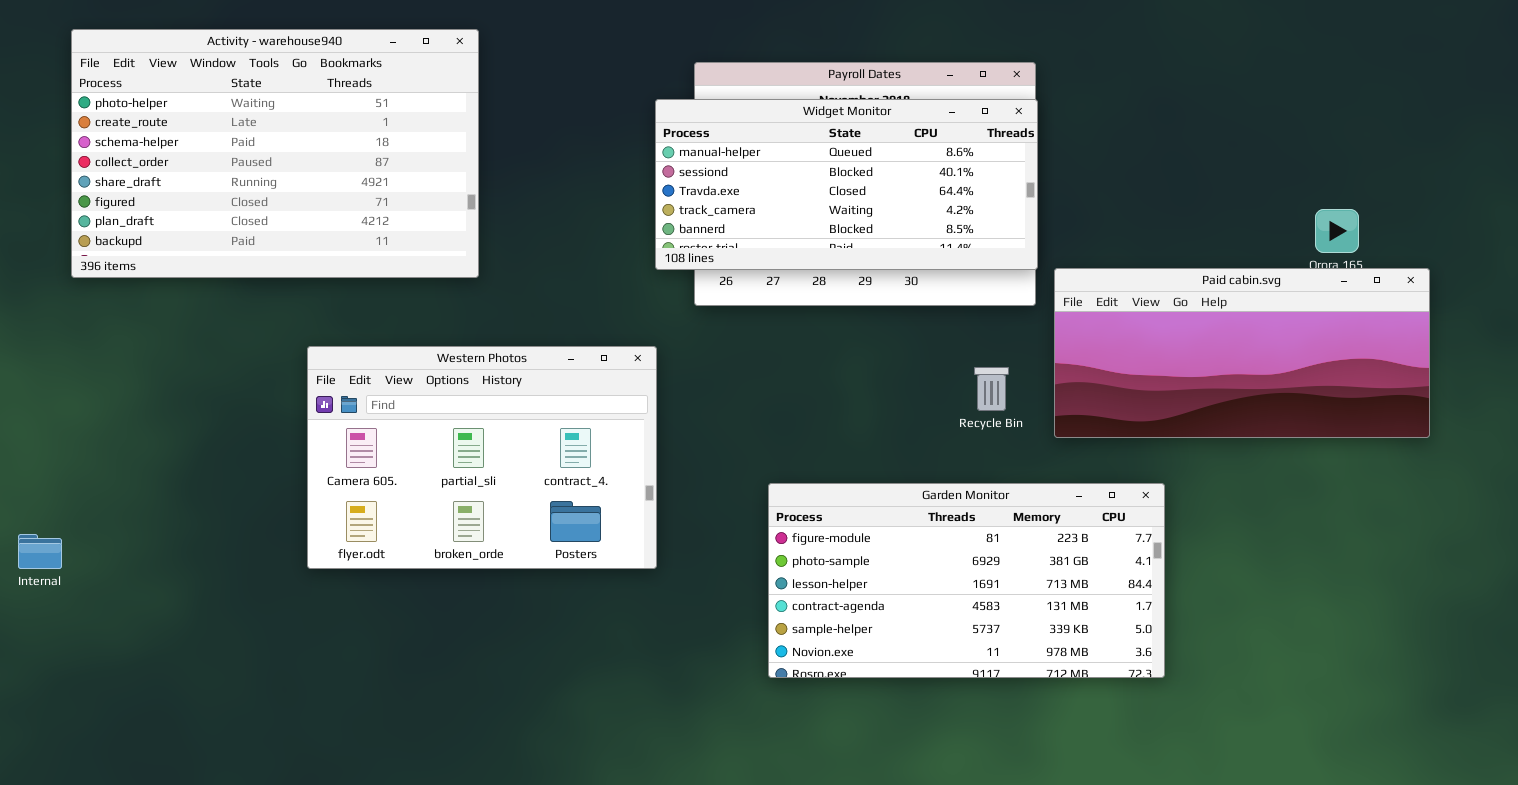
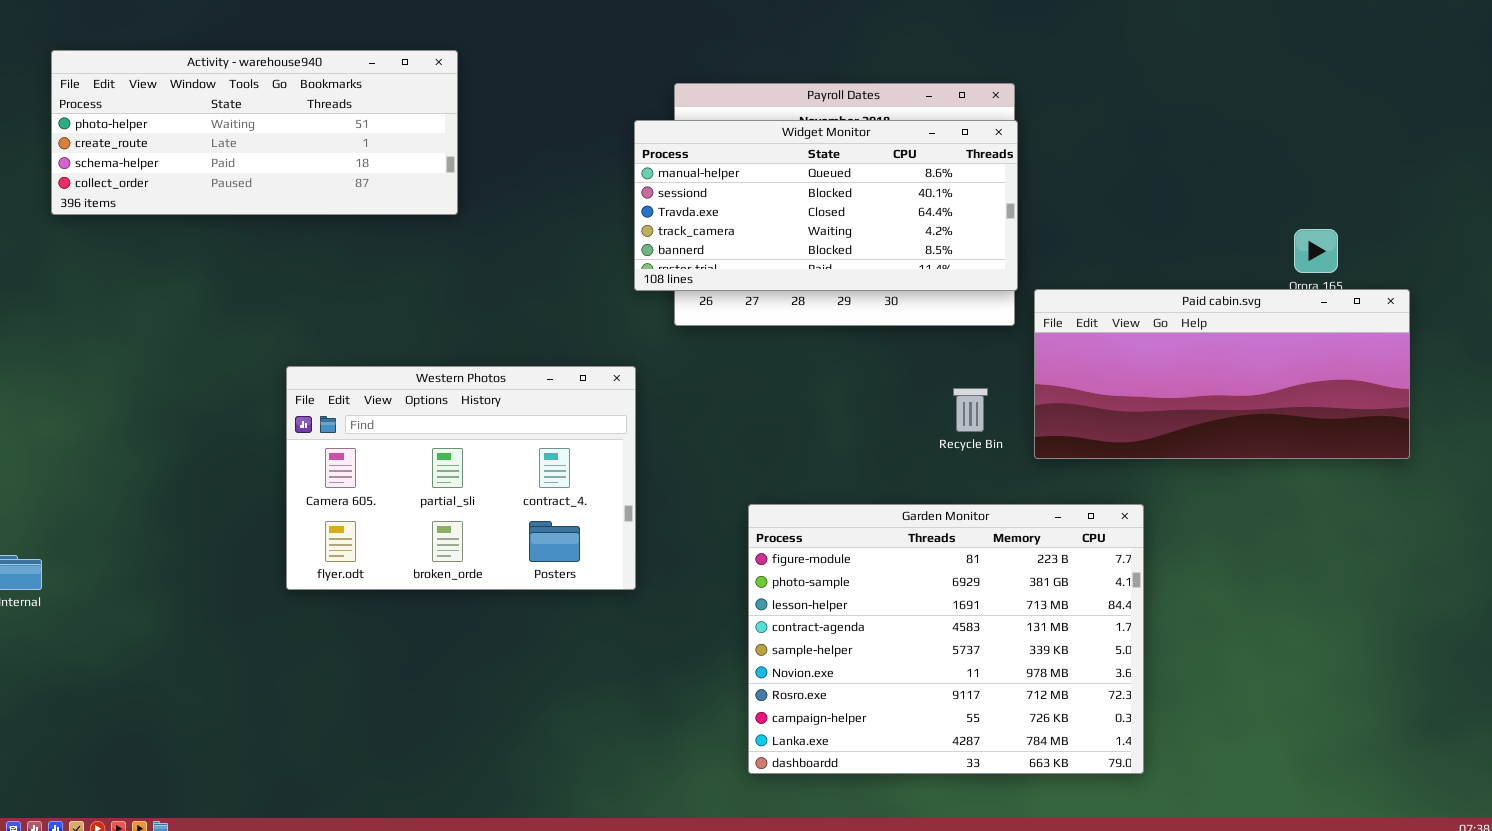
Activity - warehouse940: [71,29,479,278] -> [51,50,458,215], resized
Garden Monitor: [768,483,1165,678] -> [748,504,1144,774], resized

